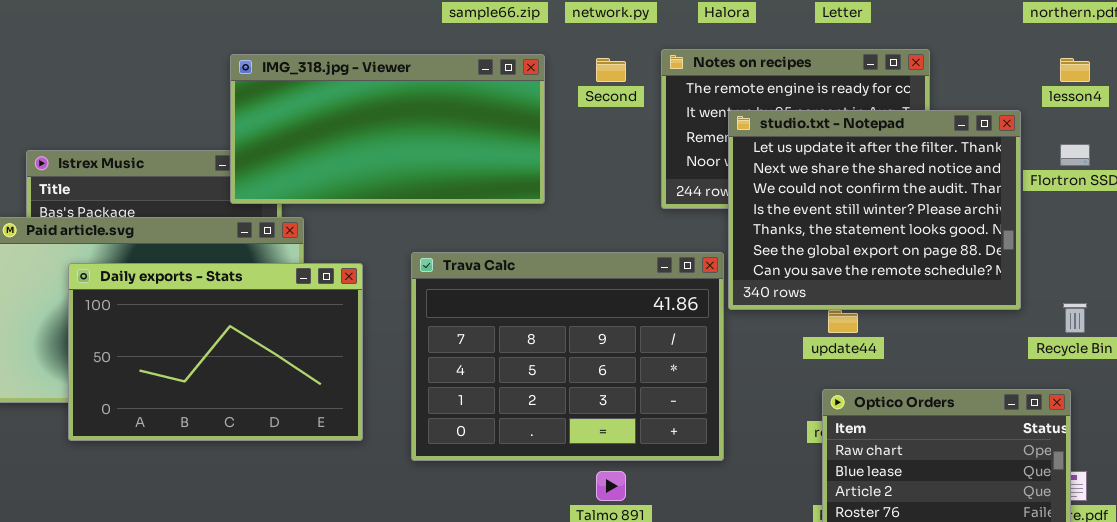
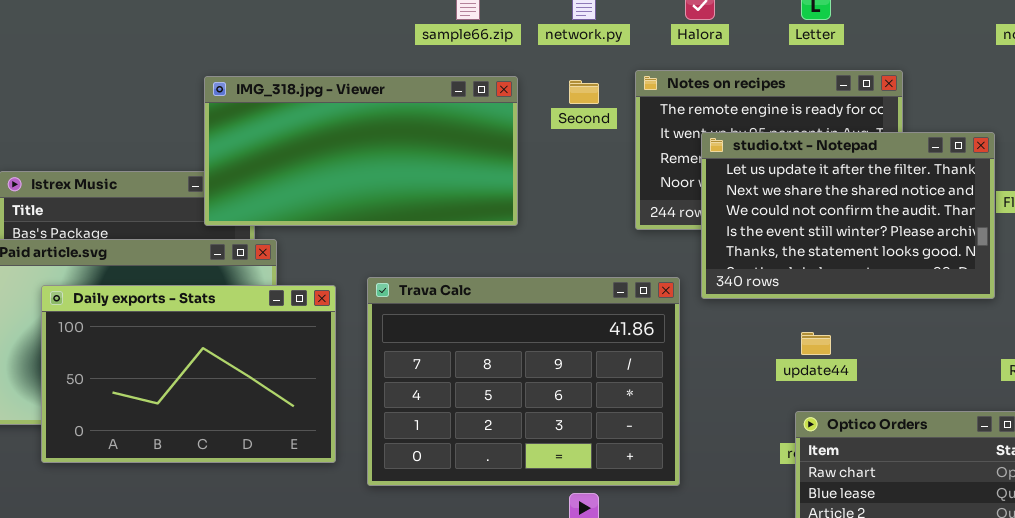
studio.txt - Notepad: [728,110,1021,310] -> [701,132,995,299], resized
Trava Calc: [411,252,724,461] -> [367,277,680,486], moved

